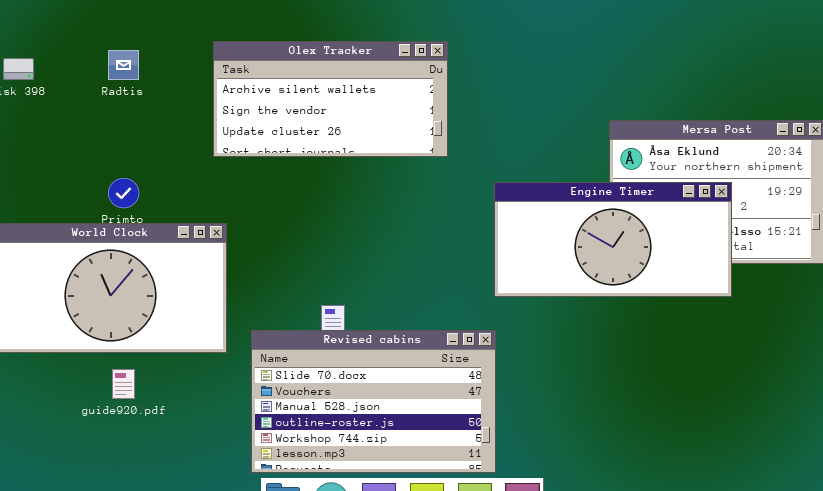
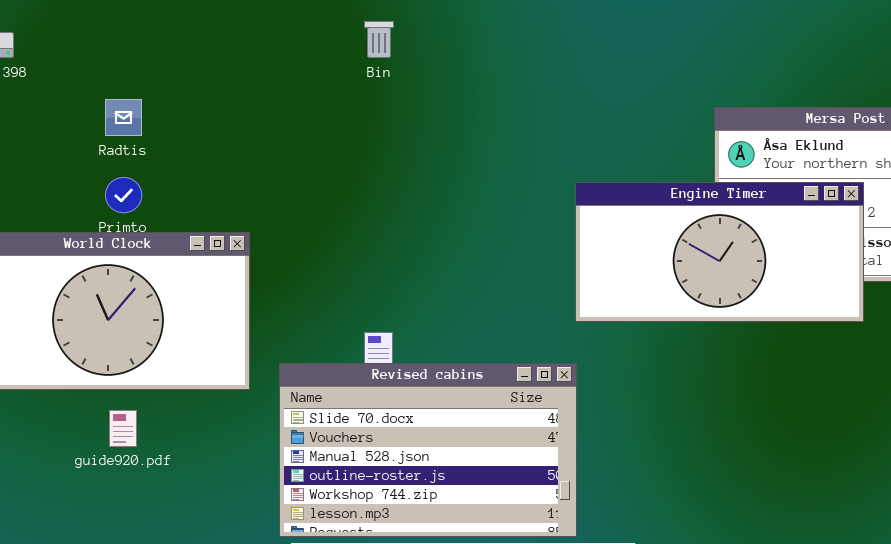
Olex Tracker: [213,41,448,157] -> none, closed
Radtis: [108,50,139,80] -> [105,99,142,136], moved

